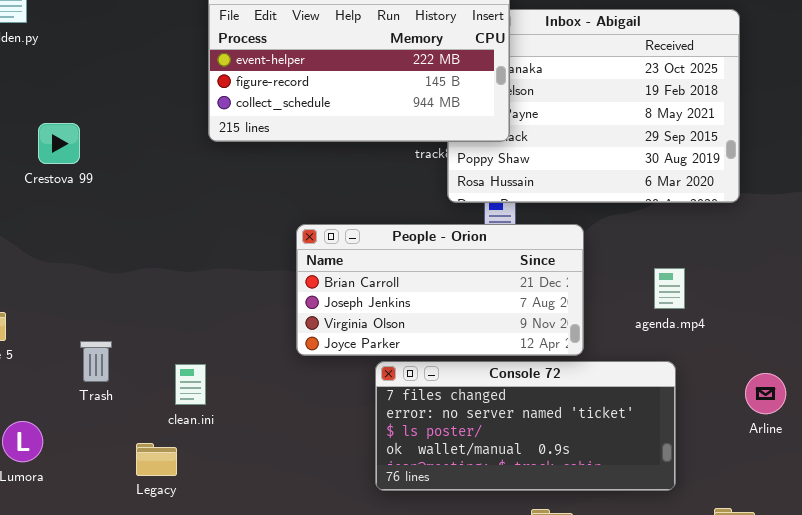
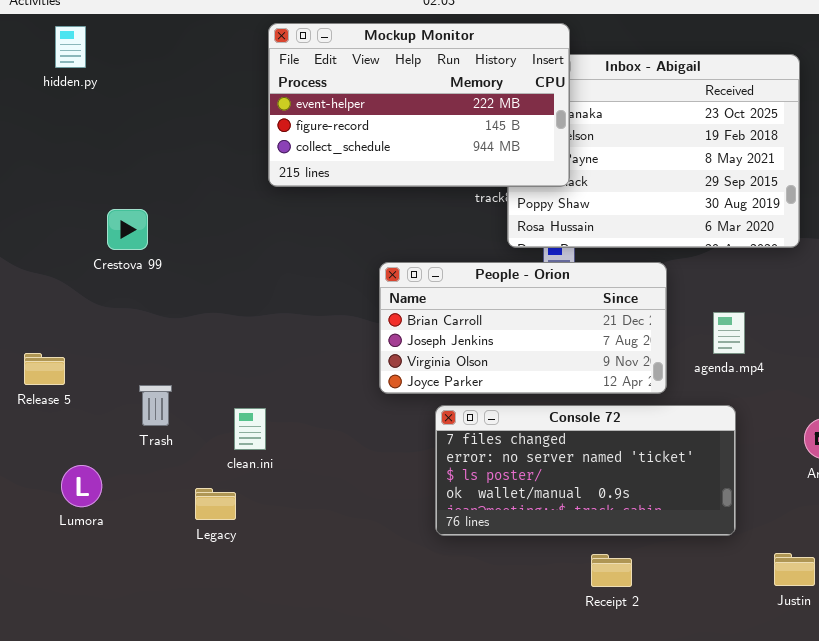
Crestova 99: [38,123,80,164] -> [107,209,148,250], moved
People - Orion: [296,224,584,356] -> [379,262,667,394], moved

